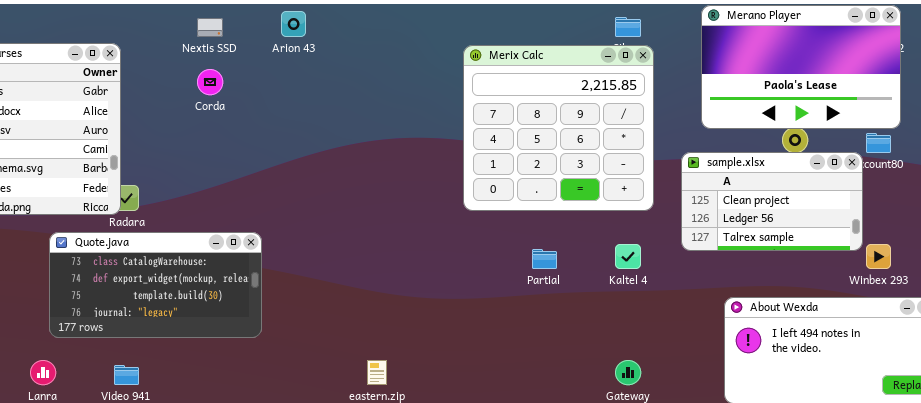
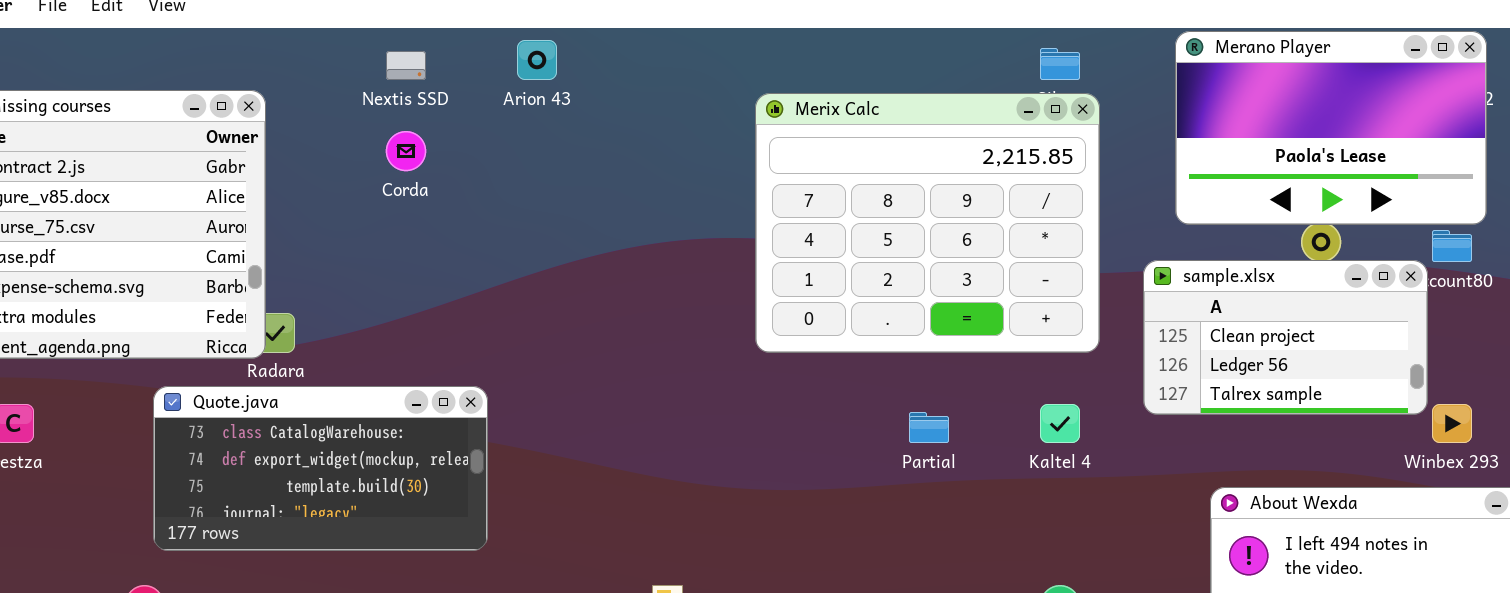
Merix Calc: [463,45,654,211] -> [755,93,1100,353], resized

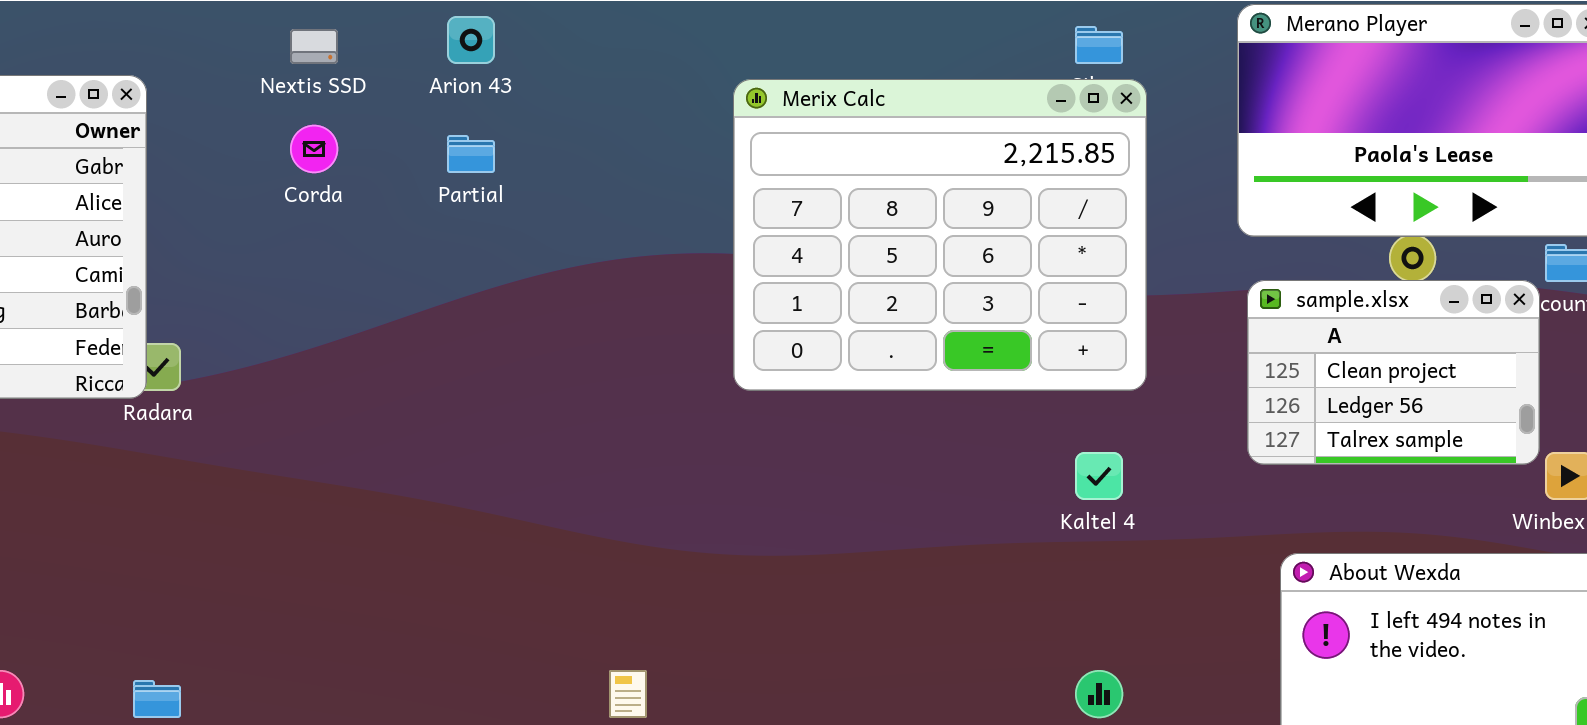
sample.xlsx: [1143,260,1428,415] -> [1247,280,1540,465], resized
Quote.java: [153,386,488,551] -> none, closed
Partial: [909,412,949,443] -> [447,135,495,173], moved

